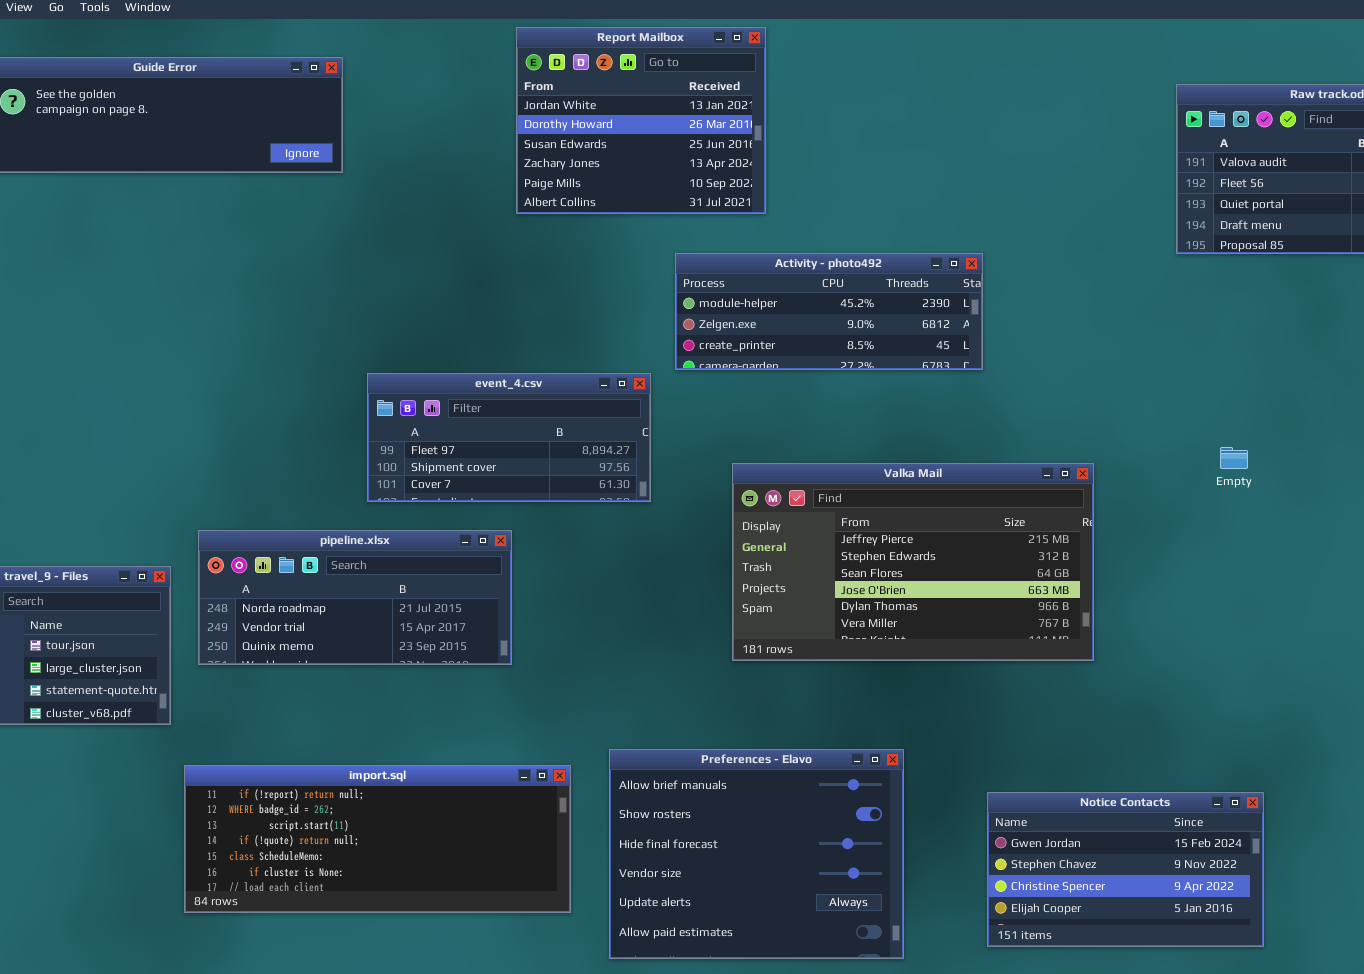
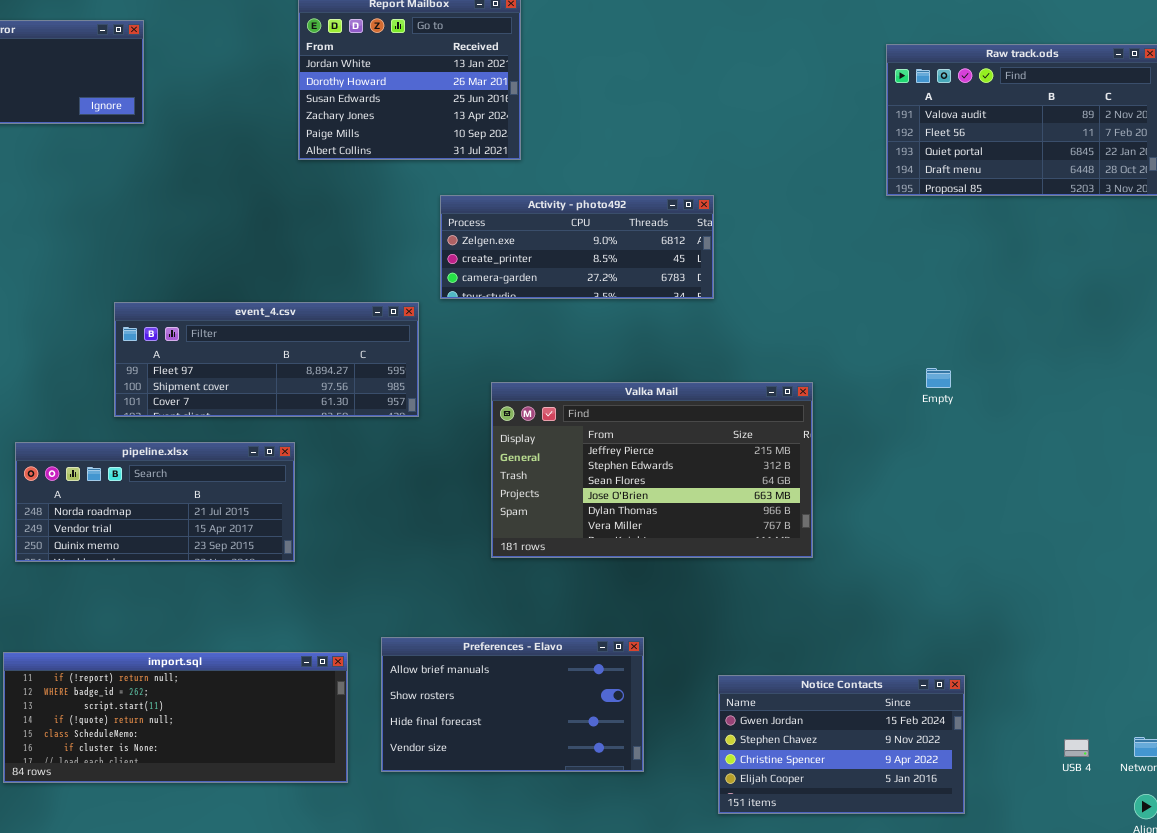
Activity - photo492: [675,253,983,370] -> [440,195,714,299], scrolled down 1 row
event_4.csv: [367,373,651,502] -> [114,302,419,417], resized
Preferences - Elavo: [609,749,904,959] -> [381,637,644,772], resized

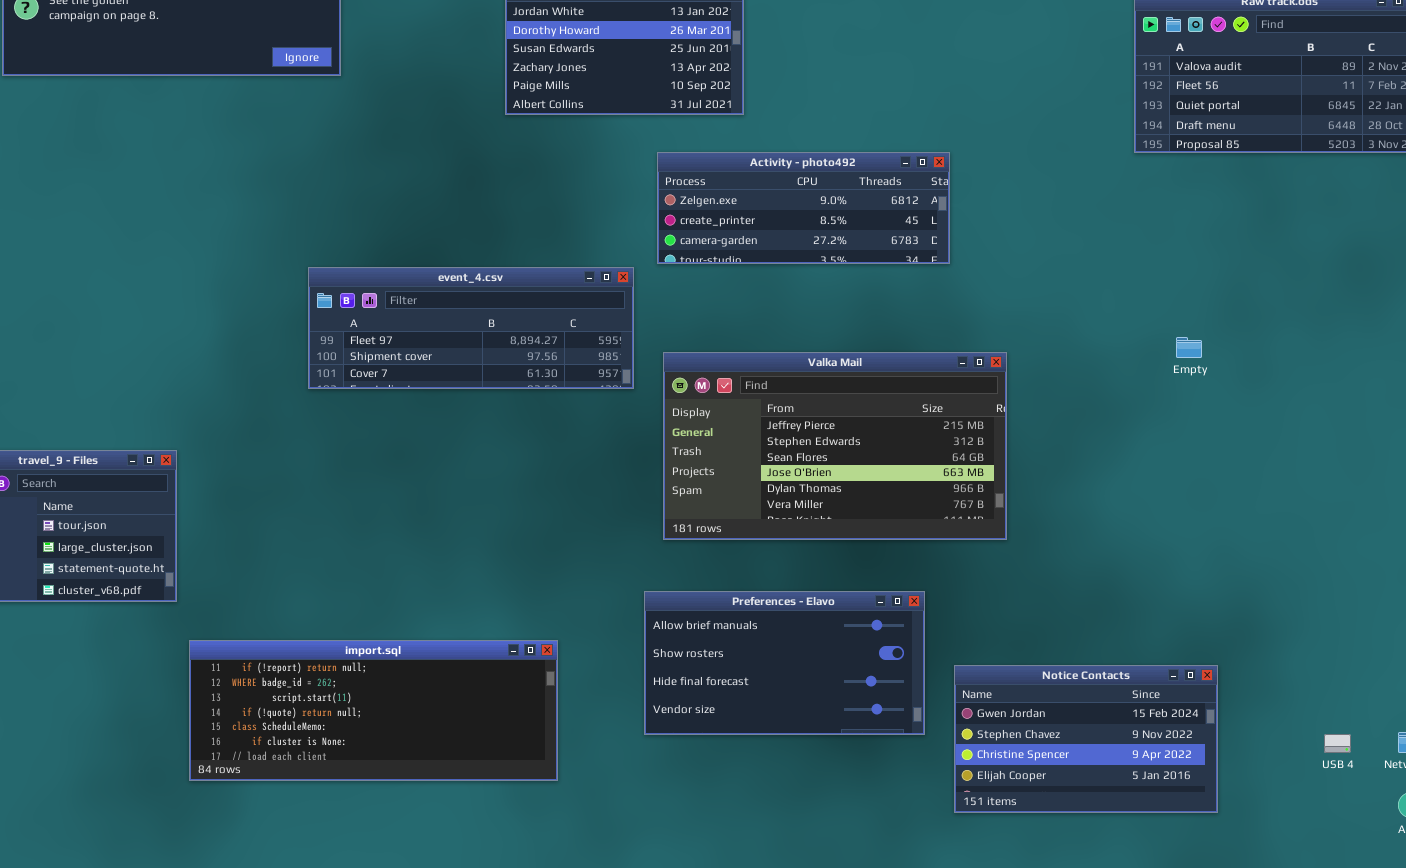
Valka Mail: [491,382,813,558] -> [663,352,1007,540], moved
pipeline.xlsx: [15,442,295,562] -> none, closed
Preferences - Elavo: [381,637,644,772] -> [644,591,925,735], moved

